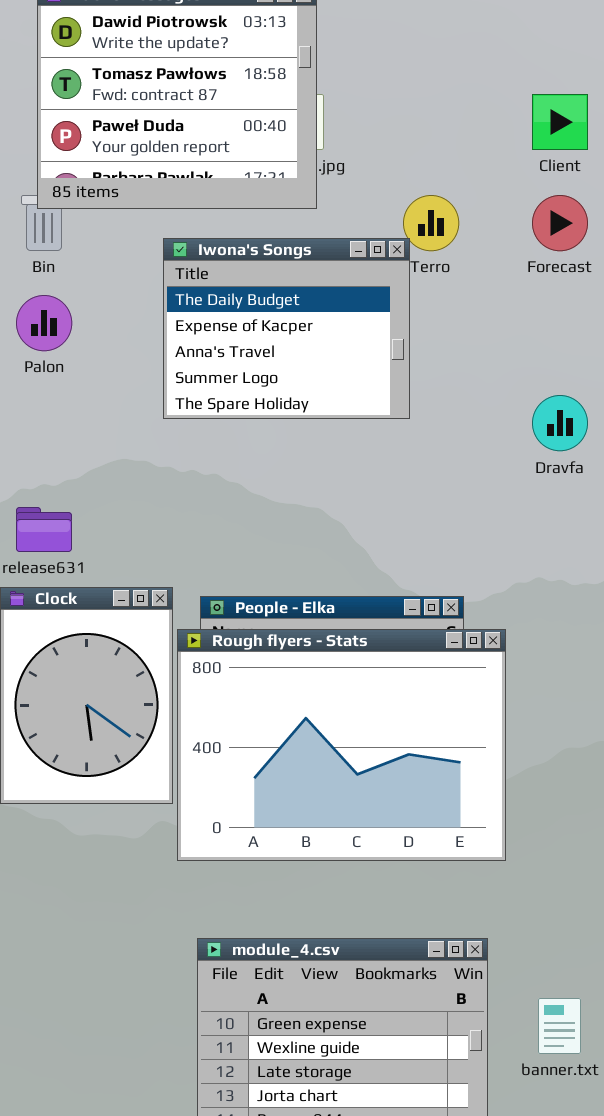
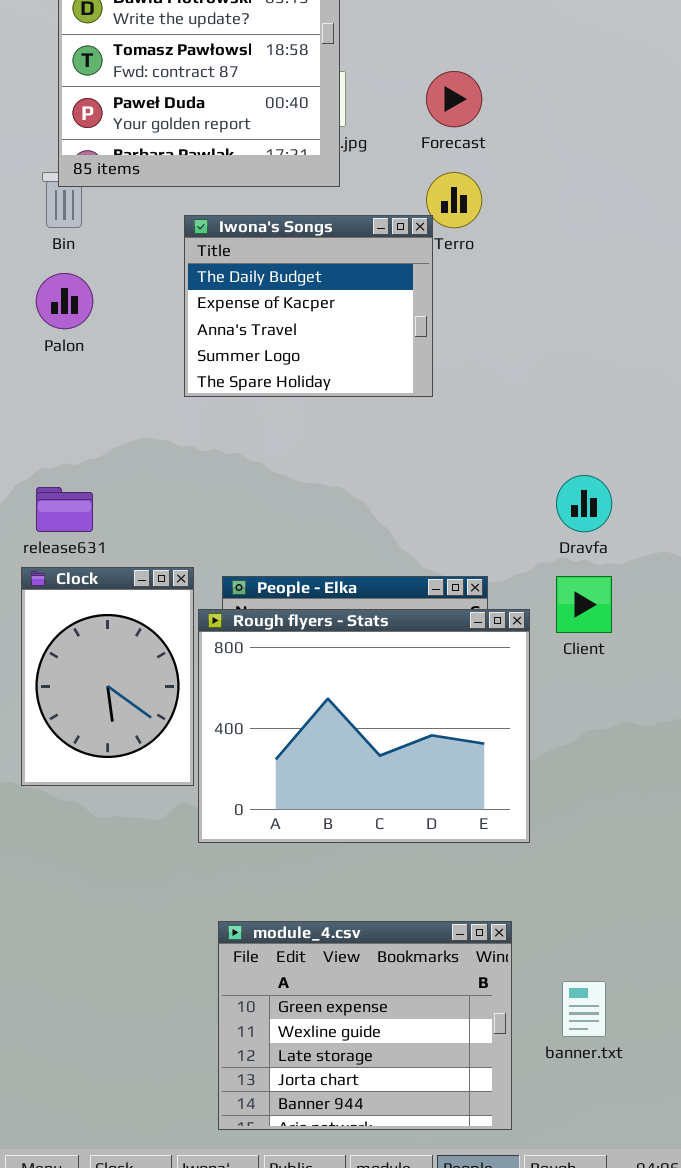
Client: [532,94,588,150] -> [556,576,612,633], moved
Forecast: [532,195,588,251] -> [426,71,482,127], moved
Dravfa: [532,395,588,451] -> [556,475,612,532], moved

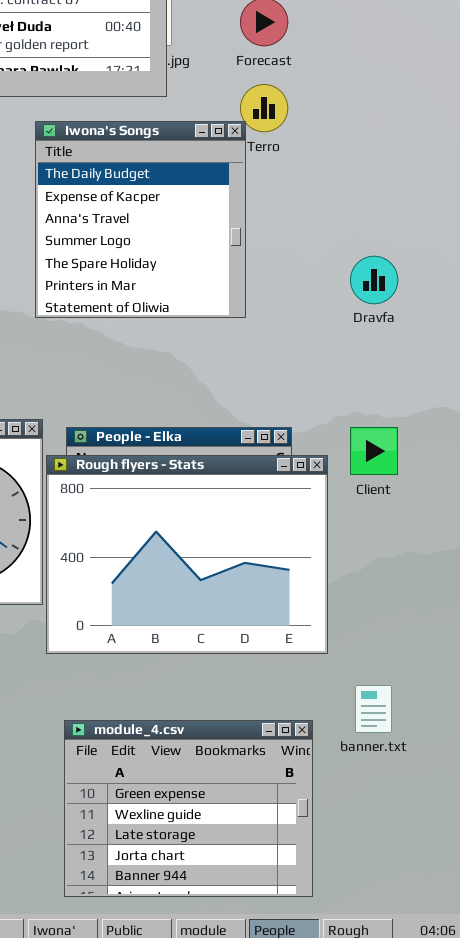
Iwona's Songs: [184,215,433,397] -> [35,121,246,318], resized
Dravfa: [556,475,612,532] -> [350,256,398,304], moved
banner.txt: [562,981,606,1037] -> [355,685,392,733], moved

